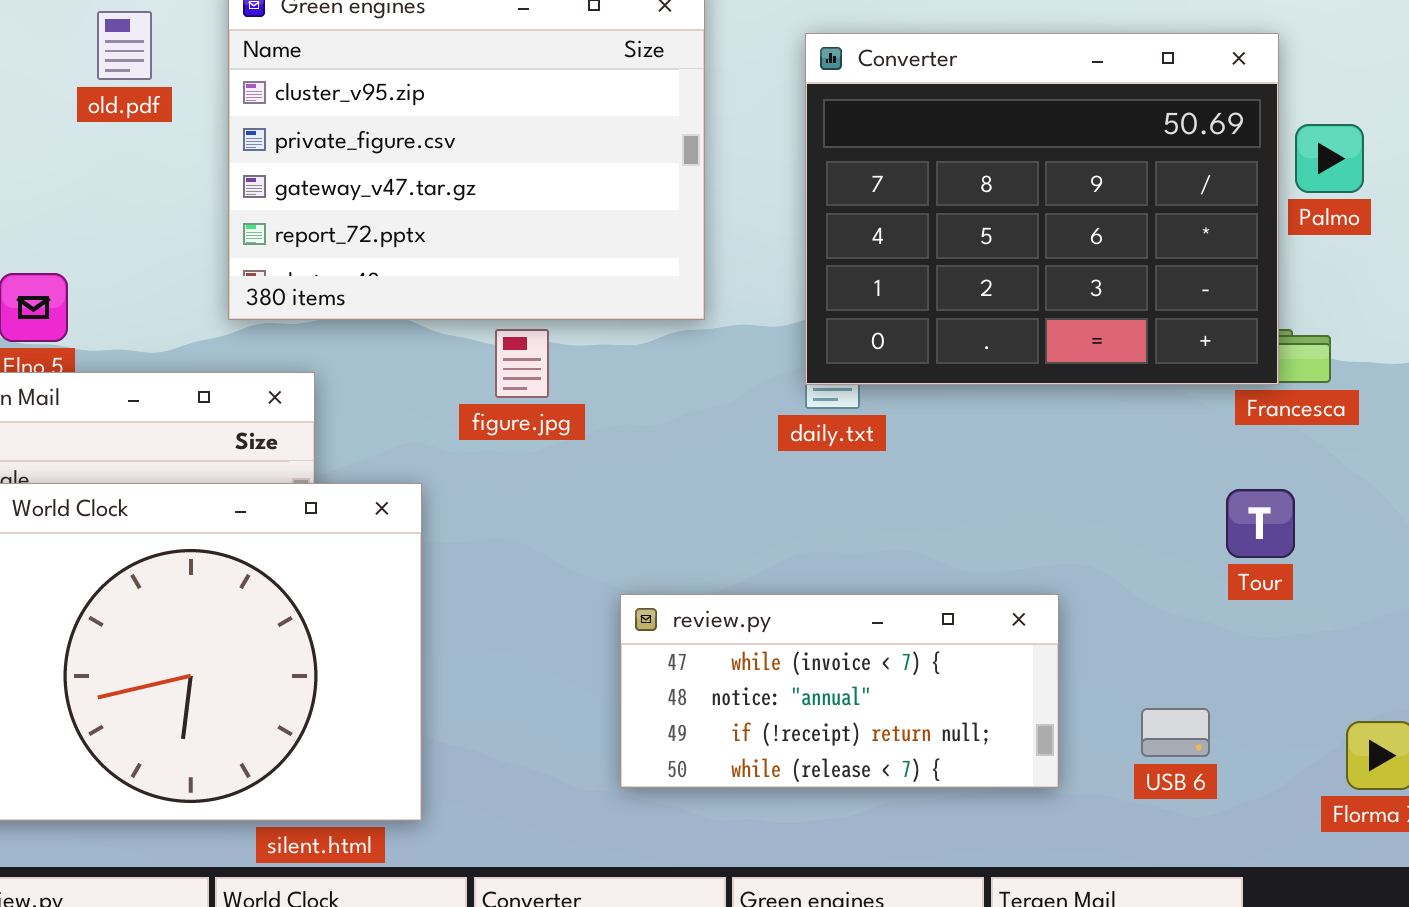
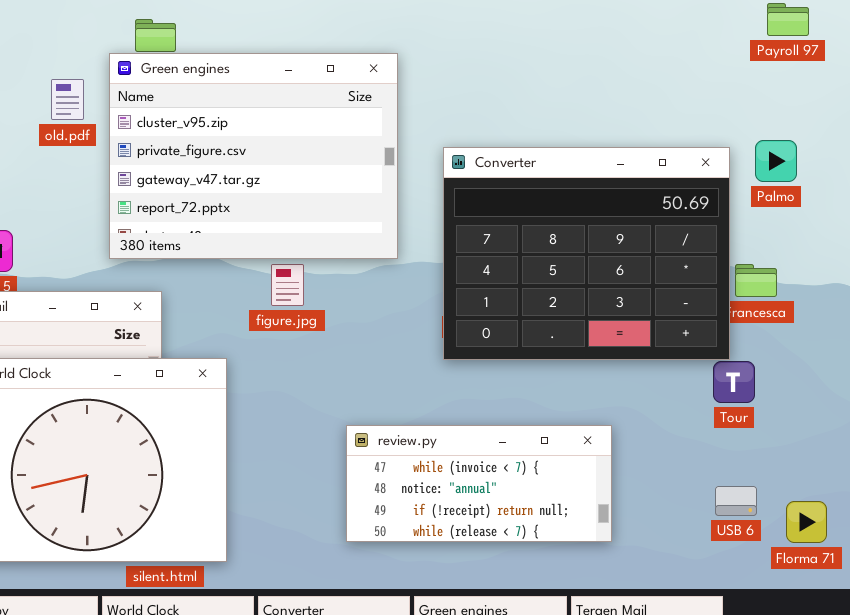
old.pdf: [97,11,152,80] -> [51,79,84,120], moved
Converter: [805,33,1279,385] -> [443,147,730,360], moved
USB 6: [1141,708,1210,757] -> [715,486,757,516], moved

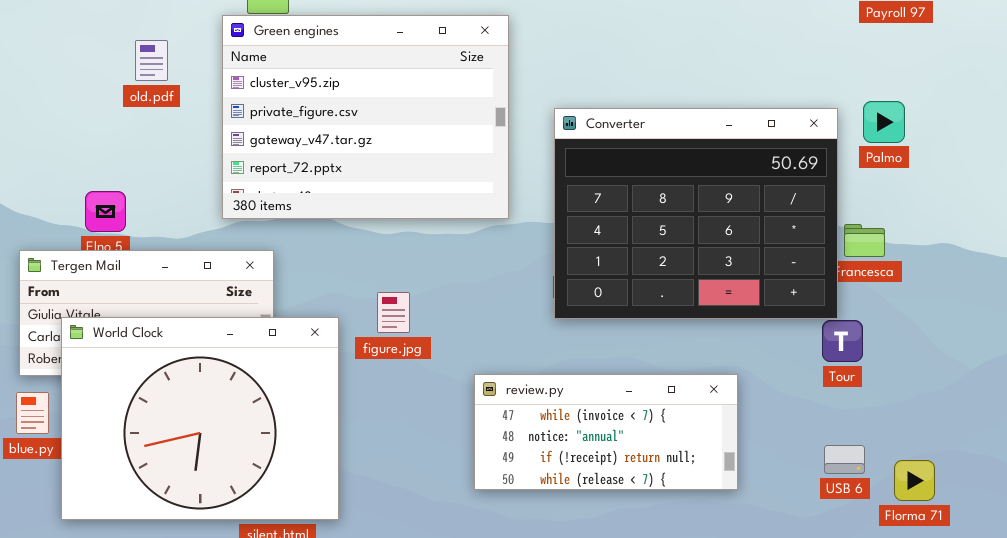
old.pdf: [51,79,84,120] -> [135,40,168,81], moved
figure.jpg: [271,264,304,306] -> [377,292,410,333], moved
review.py: [346,425,612,542] -> [474,374,738,490], moved

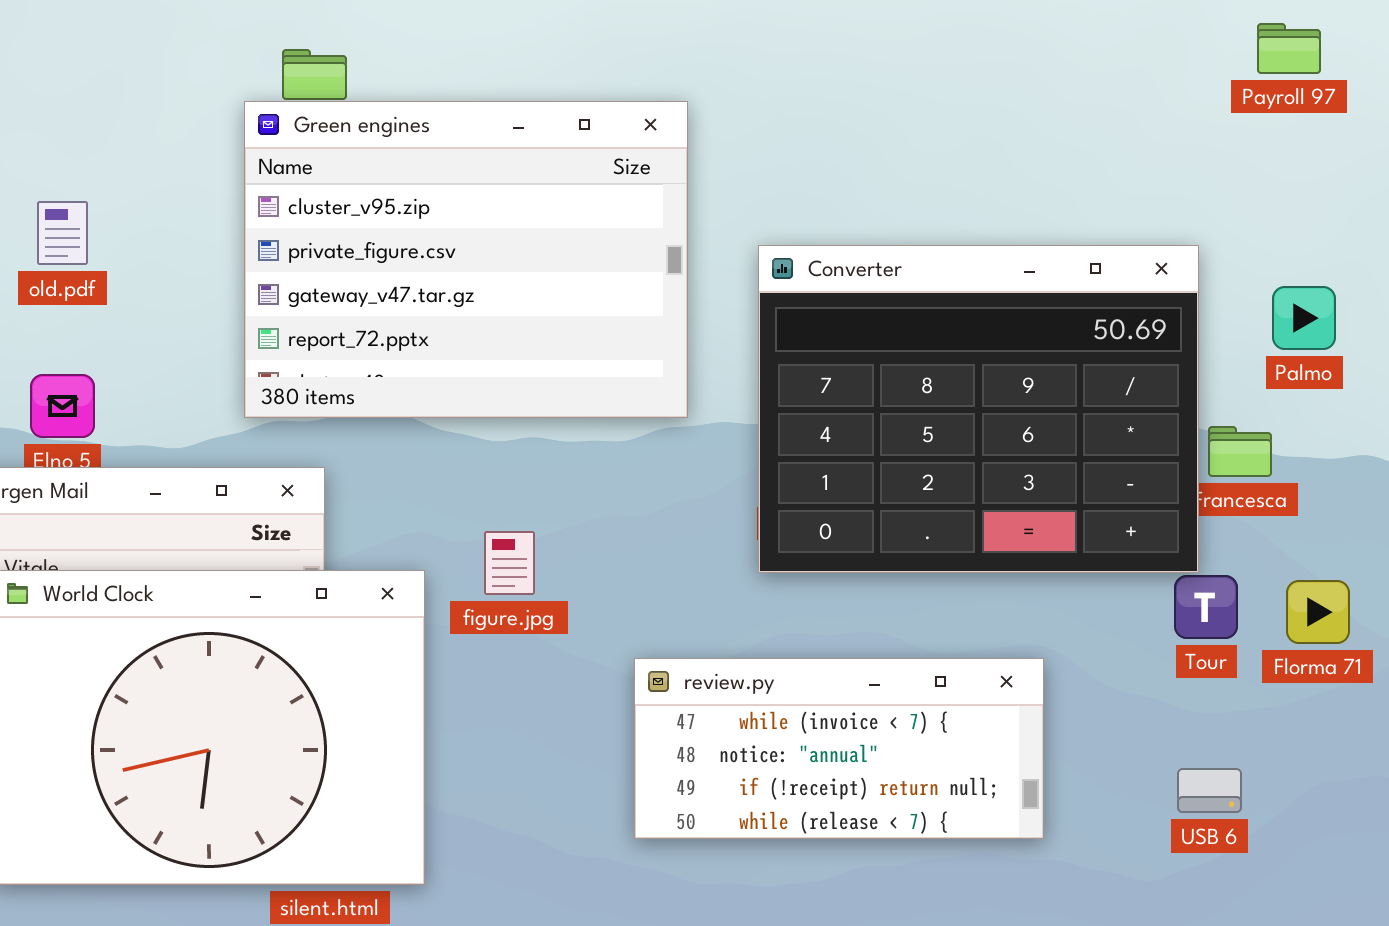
old.pdf: [135,40,168,81] -> [37,201,88,265], moved
Palmo: [863,101,905,143] -> [1272,286,1336,350], moved
Florma 71: [894,460,935,501] -> [1286,580,1350,644], moved

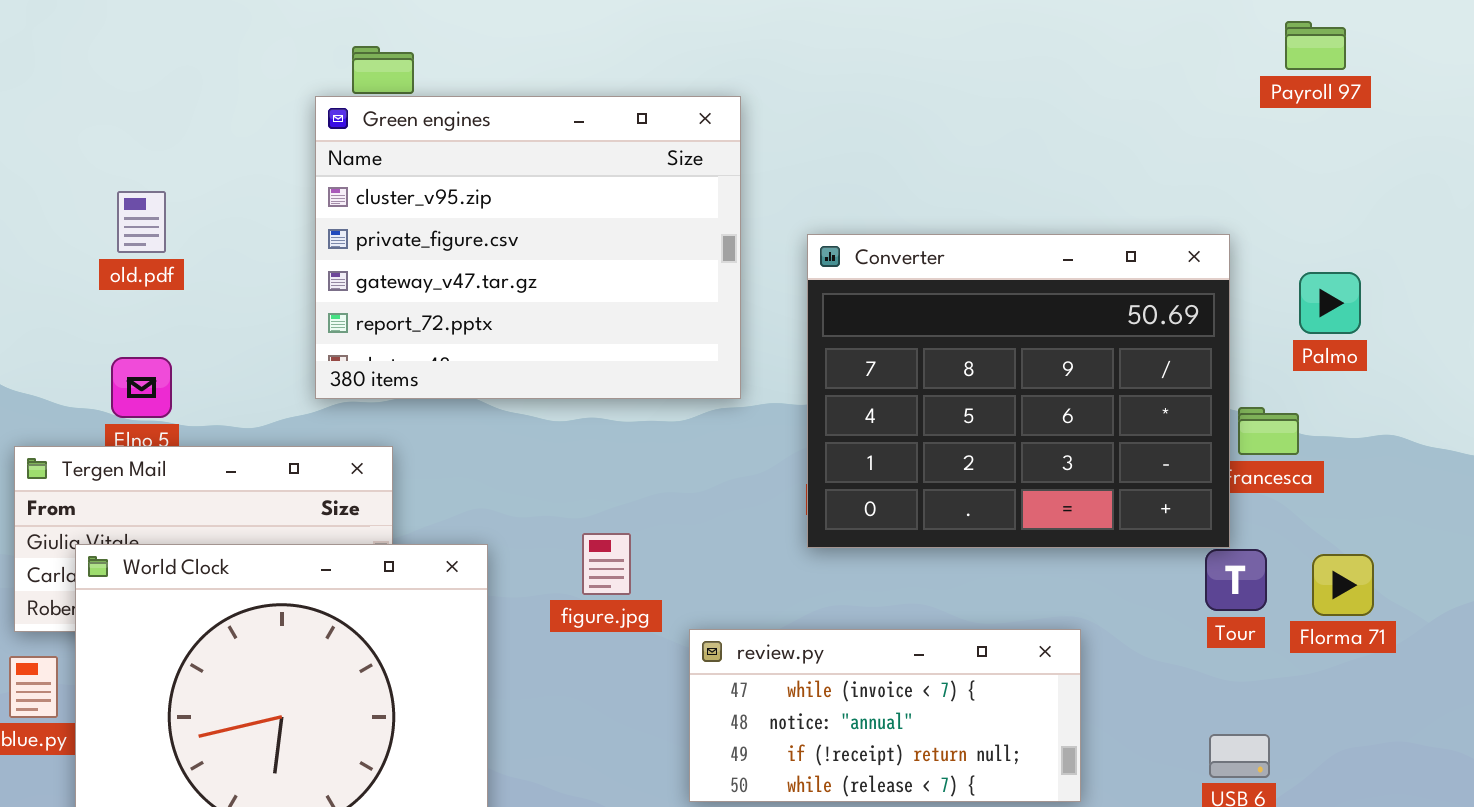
figure.jpg: [484,531,535,595] -> [582,533,631,595], moved

